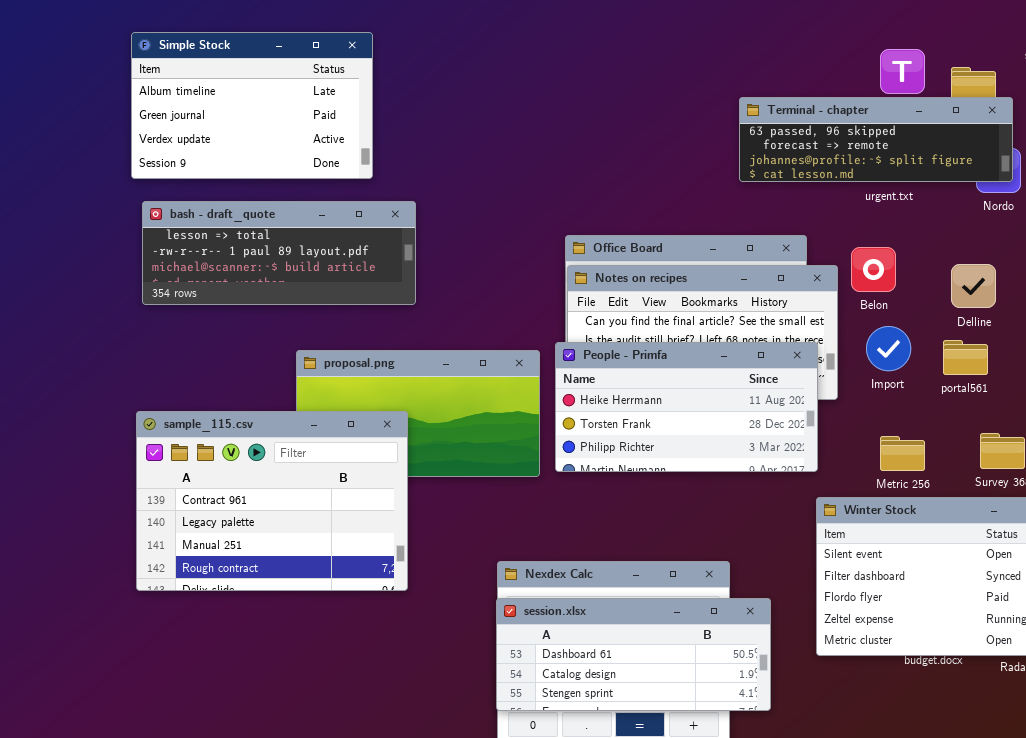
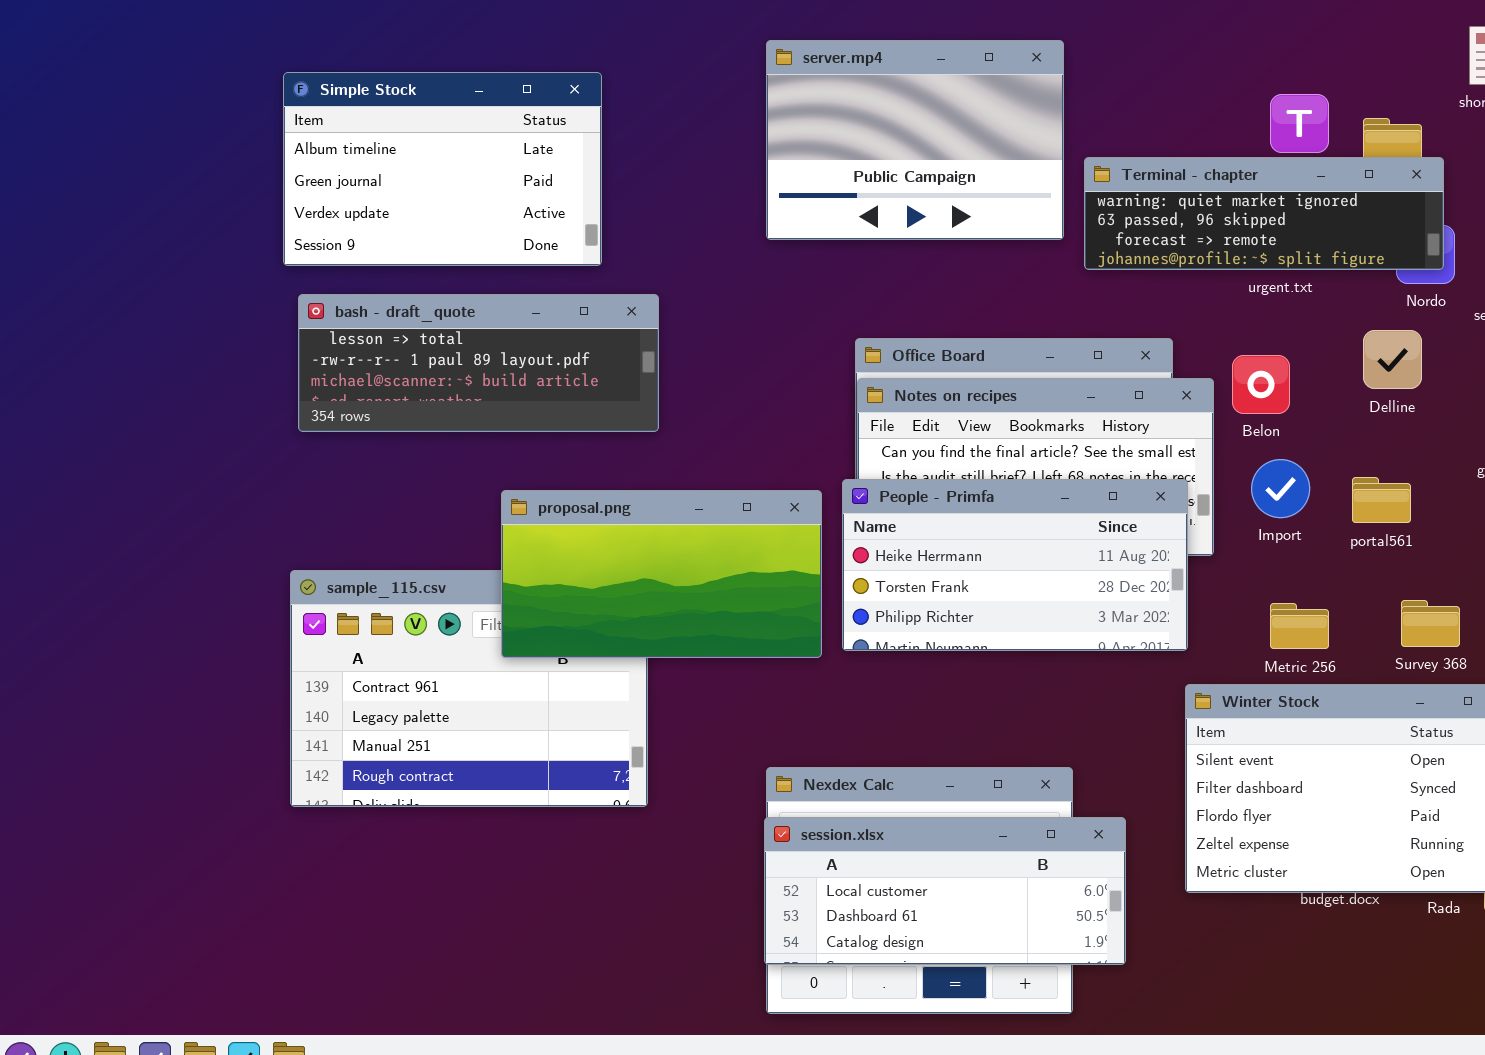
server.mp4: none -> [766,40,1064,240], opened
Terminal - chapter: [739,97,1013,182] -> [1084,157,1444,270], scrolled up 1 row
Delline: [951,264,996,308] -> [1363,330,1422,389], moved
proposal.png: [296,350,540,477] -> [501,490,822,658], raised
session.xlsx: [496,598,771,711] -> [764,817,1126,965], scrolled up 1 row

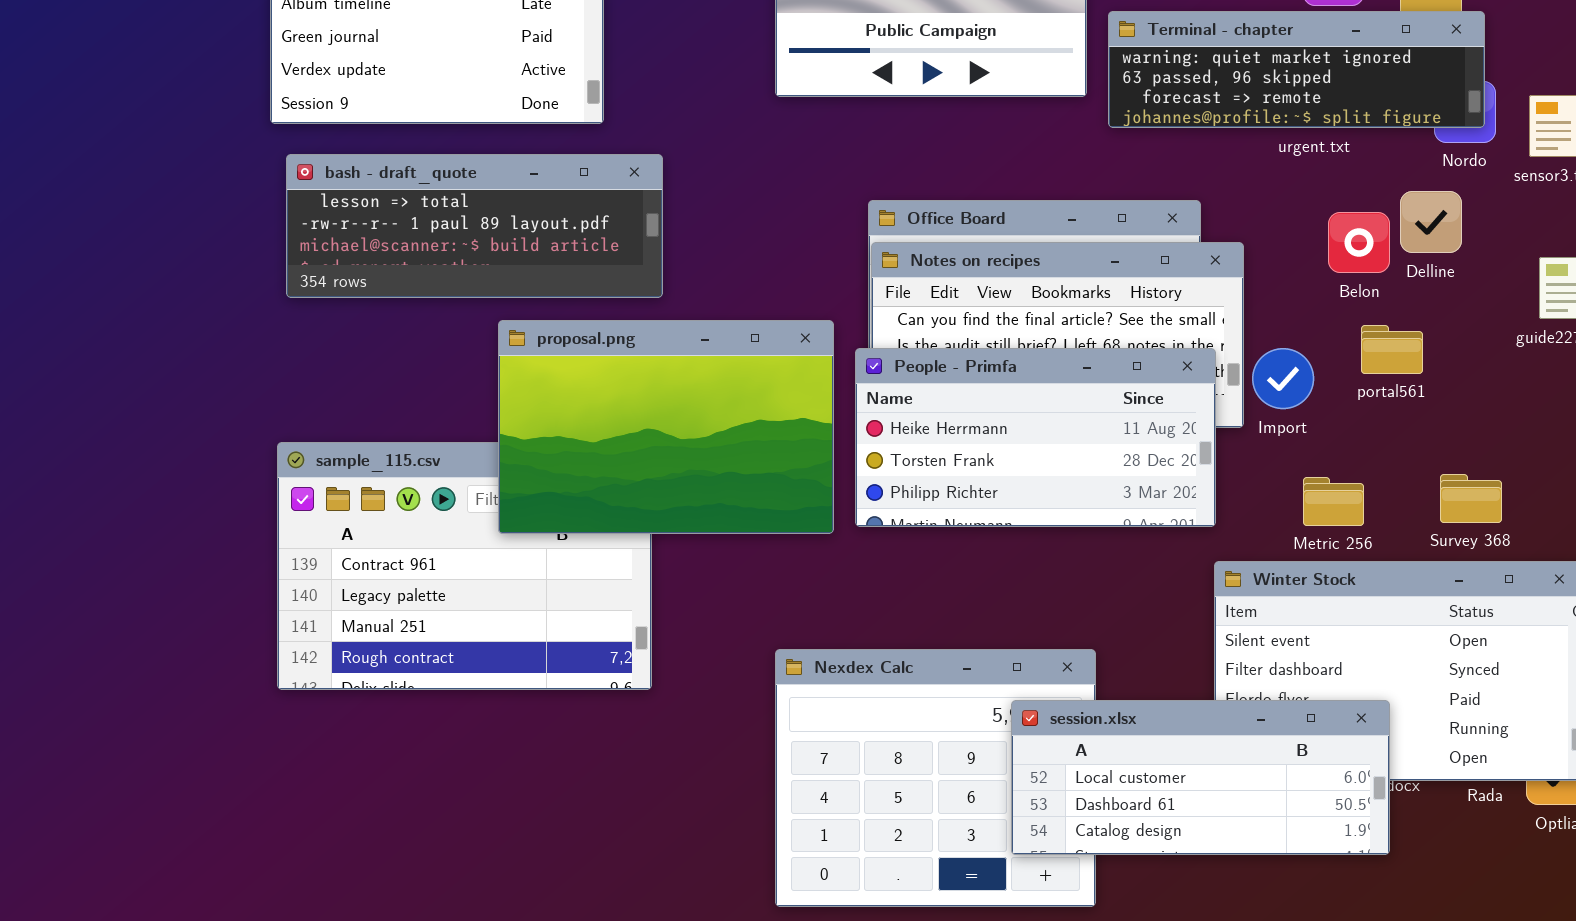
Belon: [1232,355,1290,414] -> [1328,212,1390,273], moved
Import: [1251,459,1310,518] -> [1252,348,1314,409], moved
portal561: [1352,477,1411,523] -> [1361,325,1423,374], moved
proposal.png: [501,490,822,658] -> [498,320,834,534], resized
session.xlsx: [764,817,1126,965] -> [1011,700,1390,855], moved

